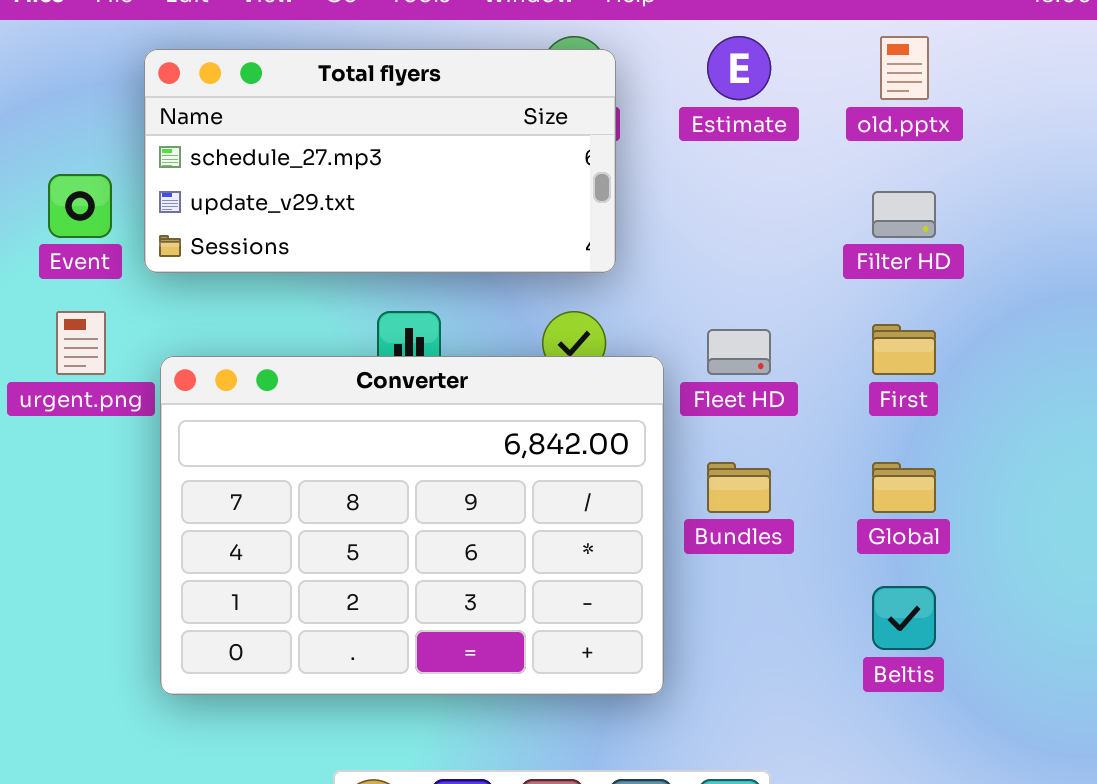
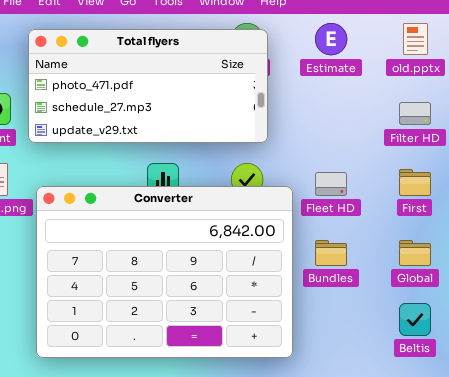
Total flyers: [144,49,616,273] -> [28,29,268,143], scrolled up 1 row

